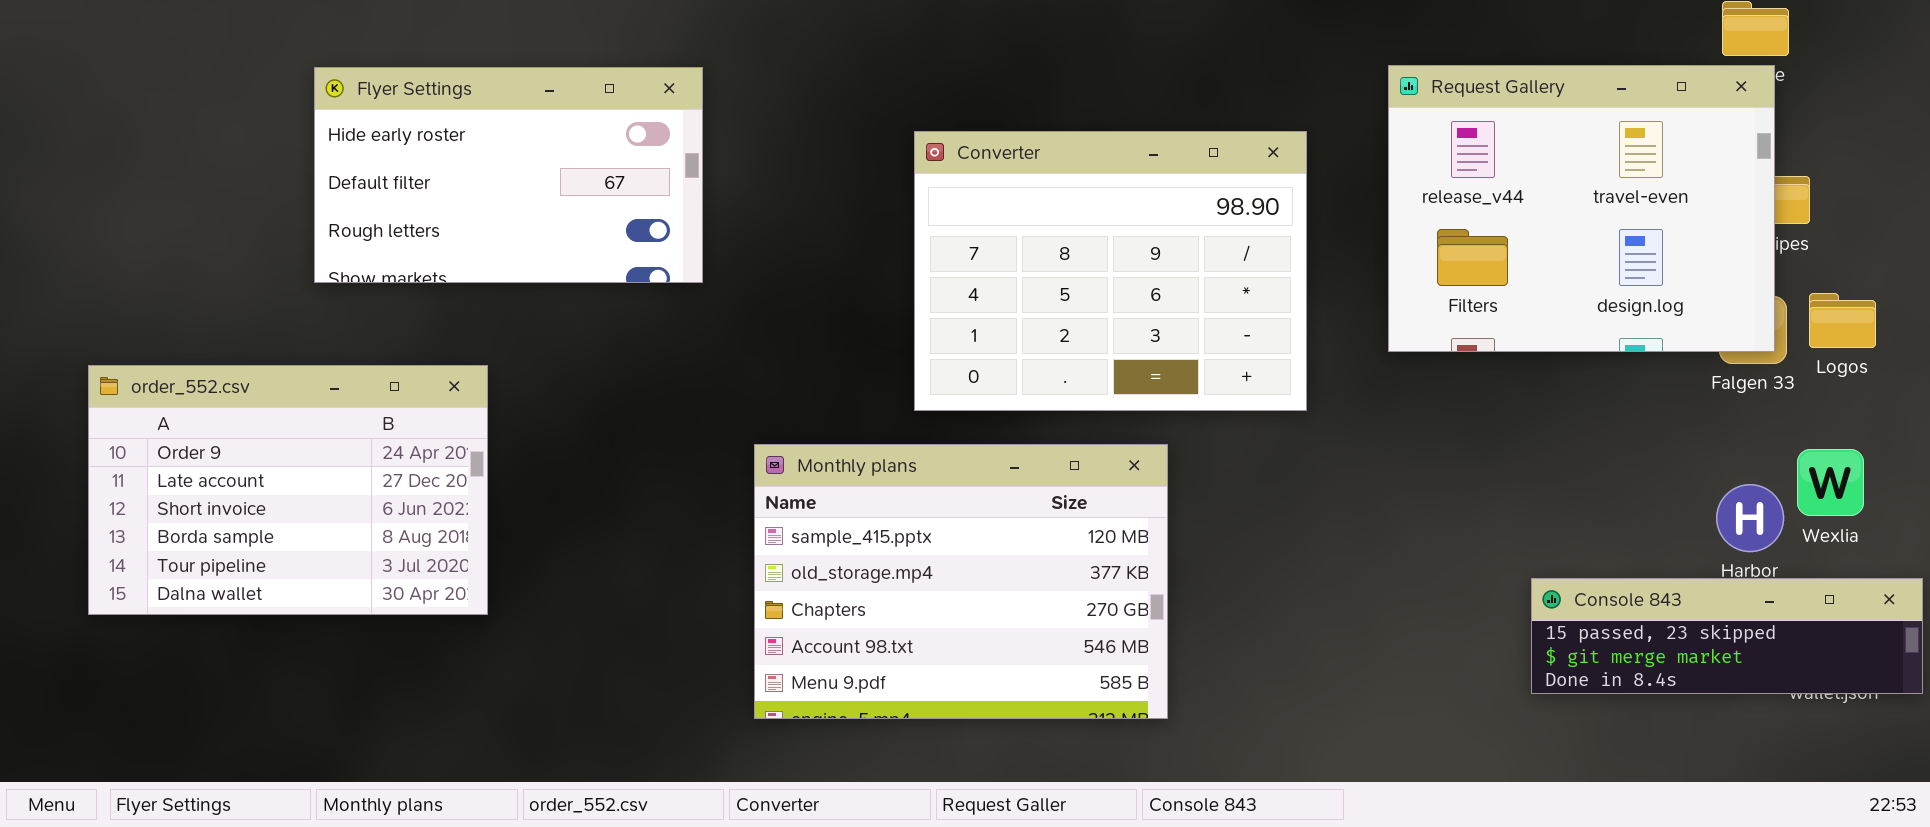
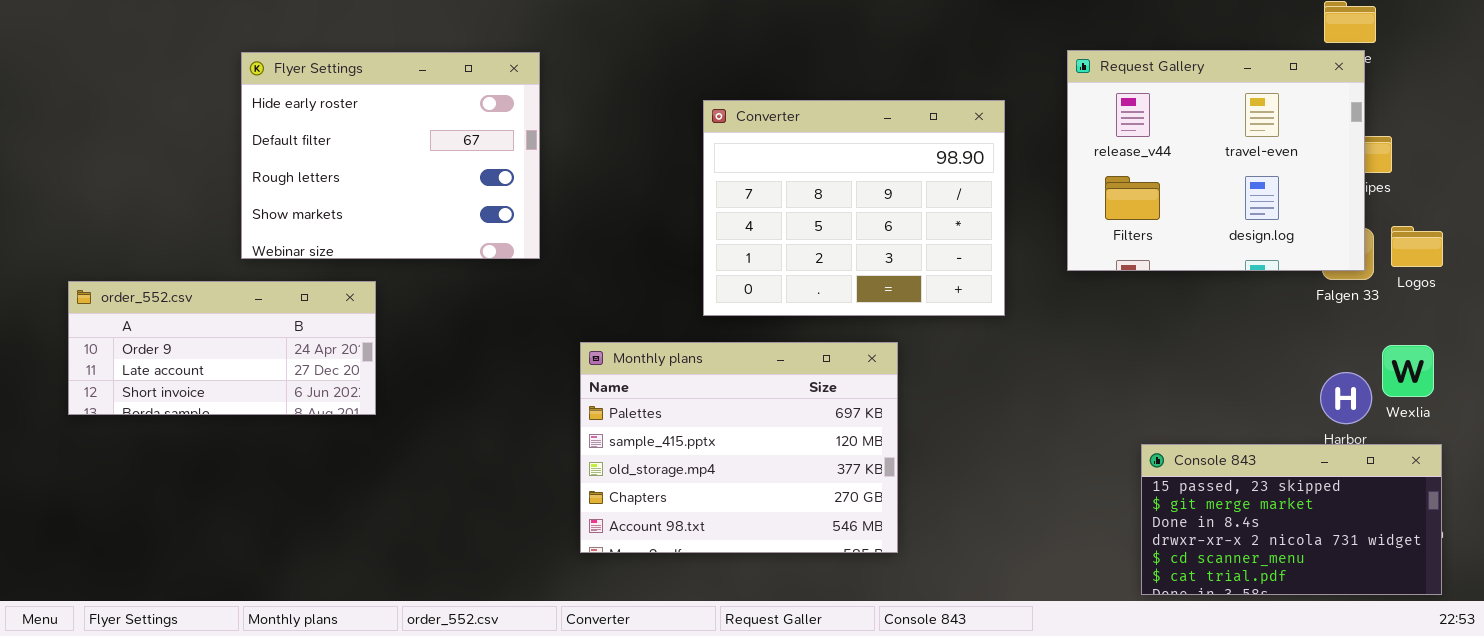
Flyer Settings: [314,67,703,283] -> [241,52,540,259], resized
order_552.csv: [88,365,488,615] -> [68,281,376,415], resized
Monthly plans: [754,444,1168,719] -> [580,342,898,553], scrolled up 1 row
Console 843: [1531,578,1923,694] -> [1141,444,1442,595], moved, resized

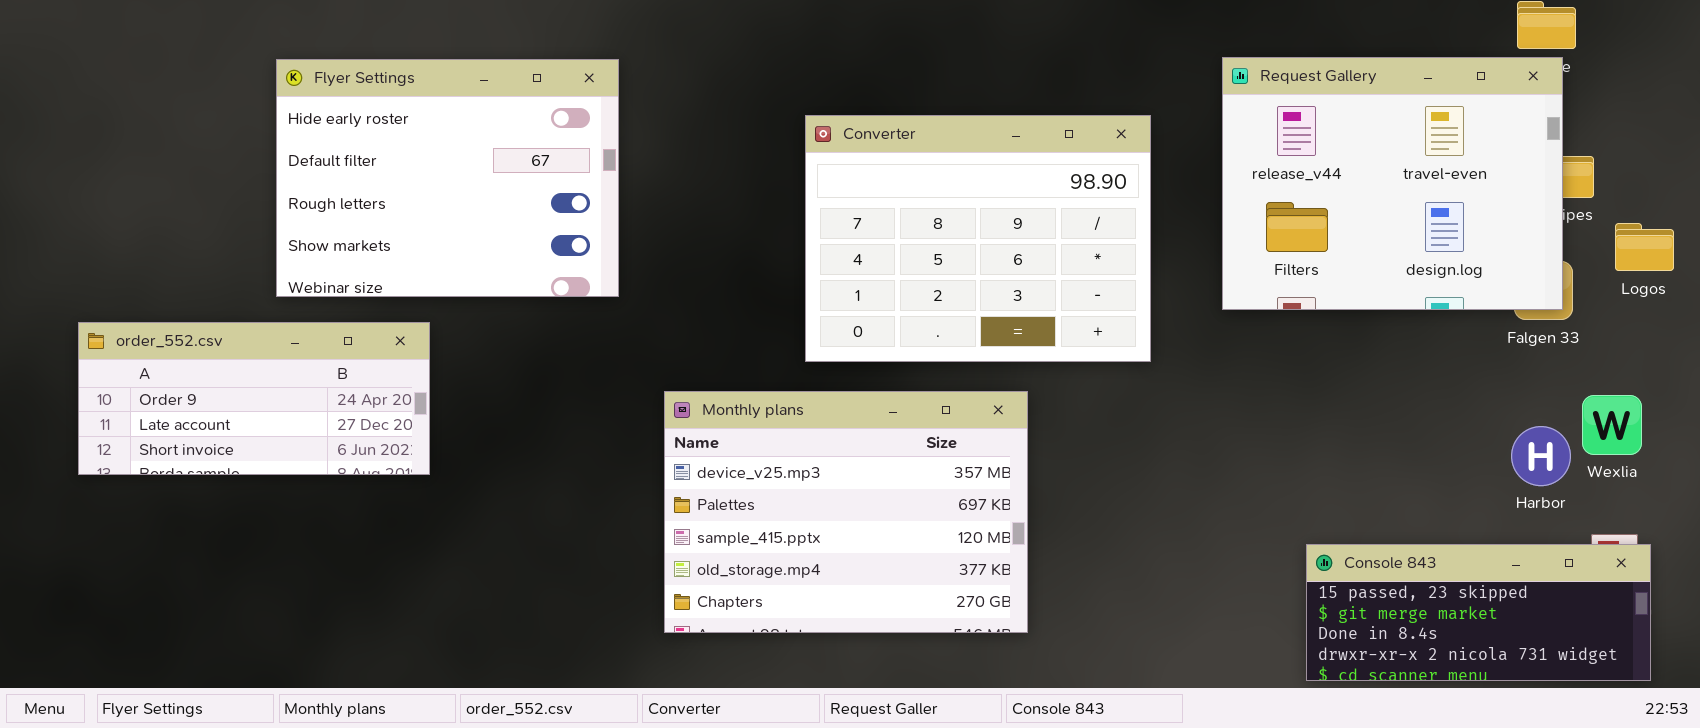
Logos: [1391,226,1443,267] -> [1615,223,1674,271], moved
Monthly plans: [580,342,898,553] -> [664,391,1028,633], scrolled up 1 row
Console 843: [1141,444,1442,595] -> [1306,544,1651,681], resized

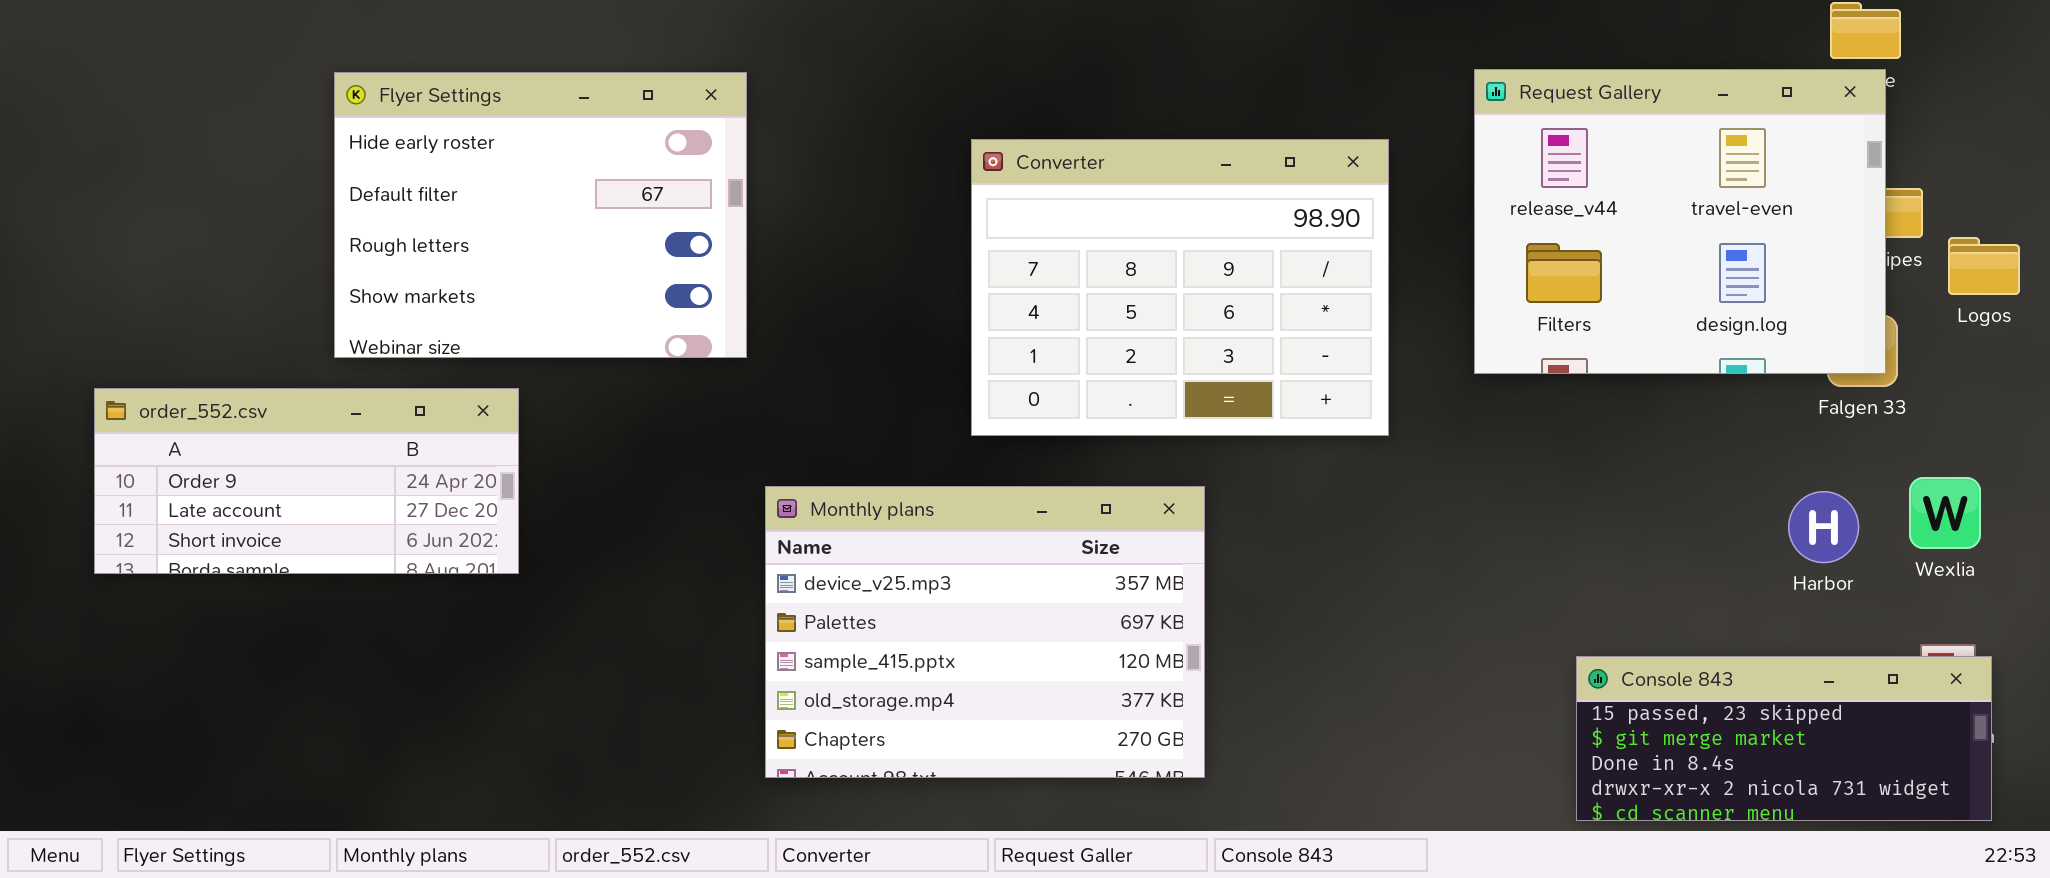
Logos: [1615,223,1674,271] -> [1948,237,2020,295], moved
Monthly plans: [664,391,1028,633] -> [765,486,1205,778], moved
Harbor: [1511,426,1571,486] -> [1788,491,1859,563], moved

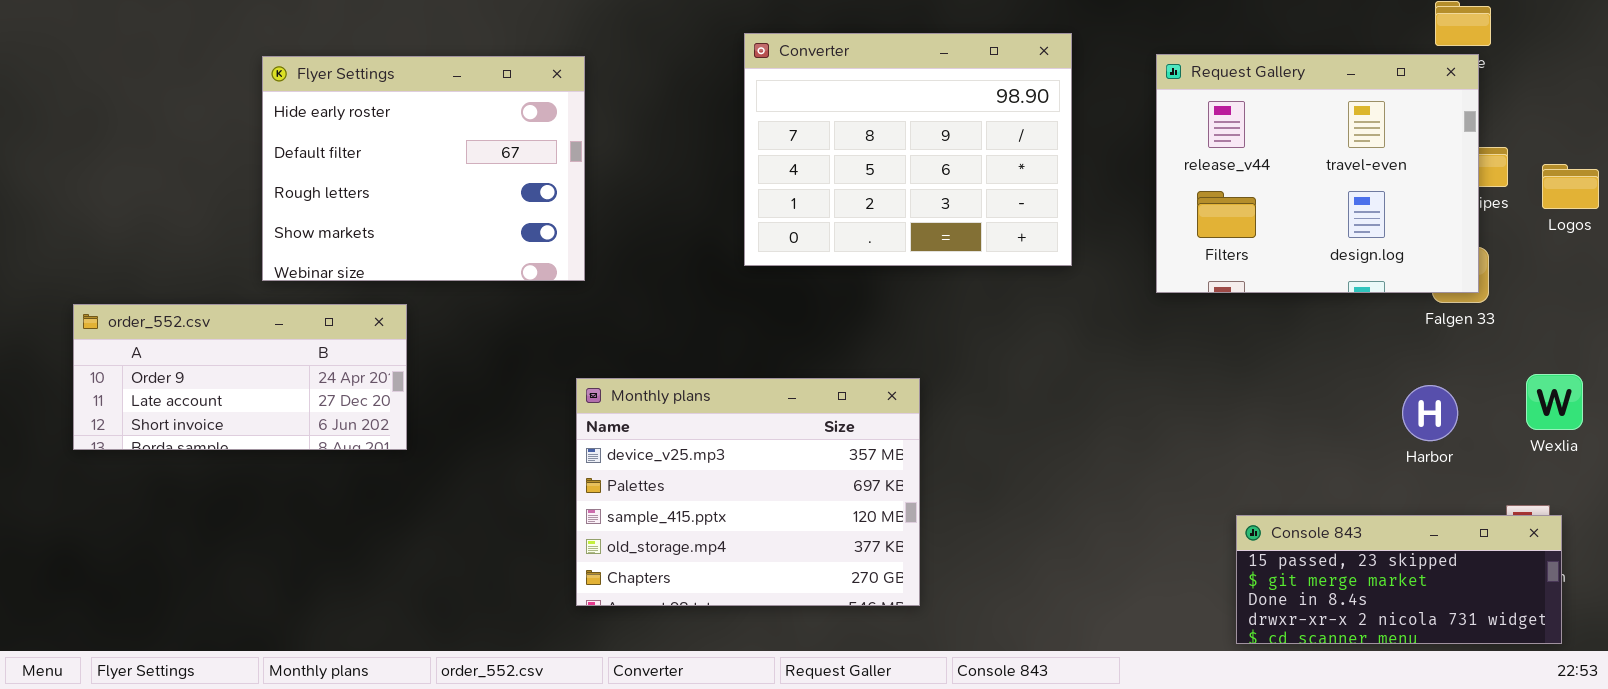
Converter: [971,139,1389,436] -> [744,33,1072,266], moved
Logos: [1948,237,2020,295] -> [1542,164,1599,209], moved
Wexlia: [1909,477,1981,549] -> [1526,374,1583,430], moved
Monthly plans: [765,486,1205,778] -> [576,378,920,606], moved

